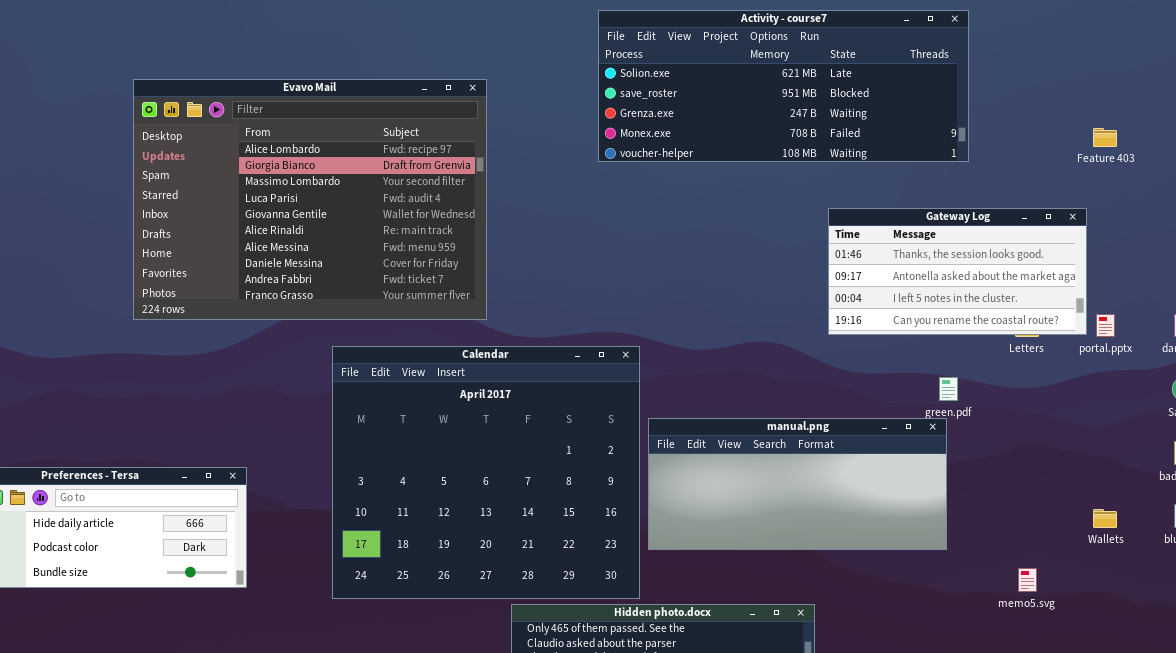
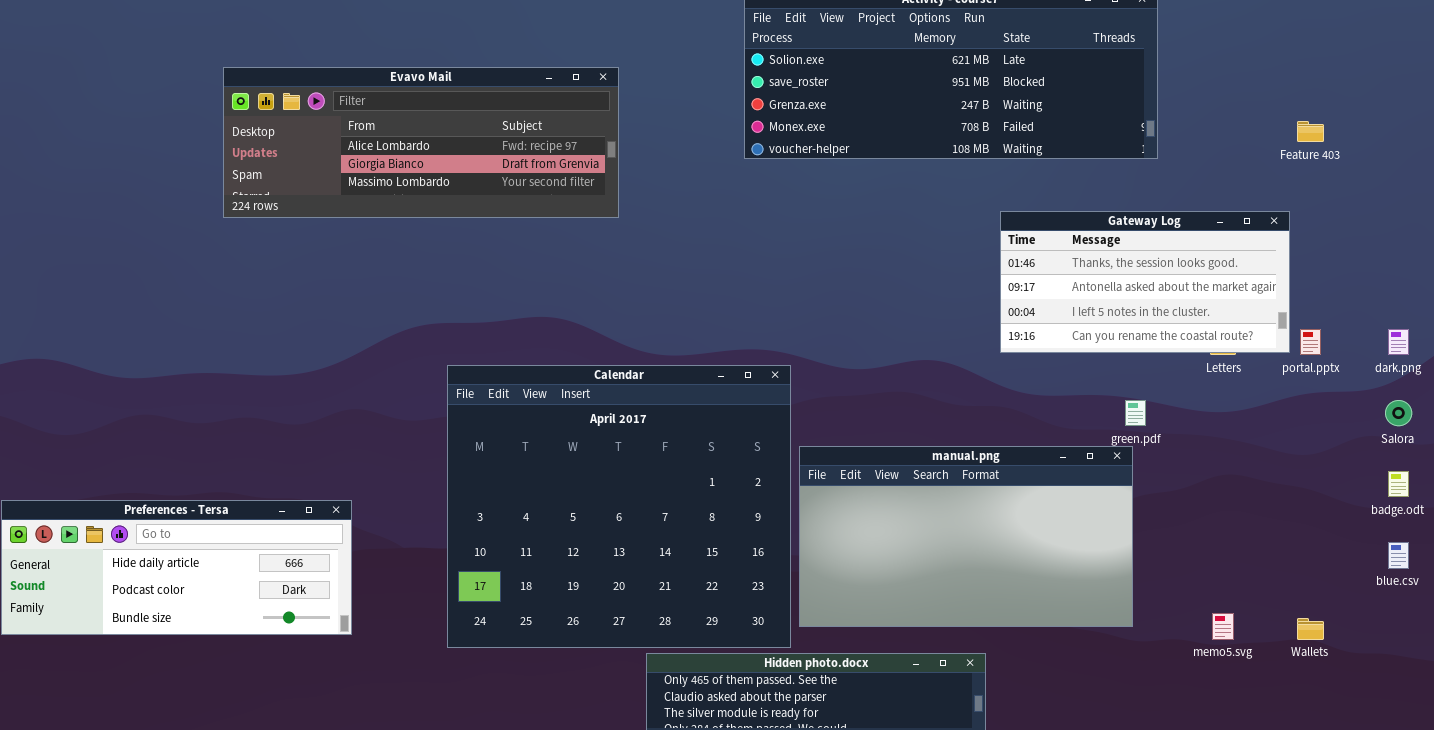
Evavo Mail: [133,79,487,320] -> [223,67,619,218], resized
manual.png: [648,418,947,550] -> [799,446,1133,627], resized
Wallets: [1093,509,1117,528] -> [1297,618,1324,640], moved

